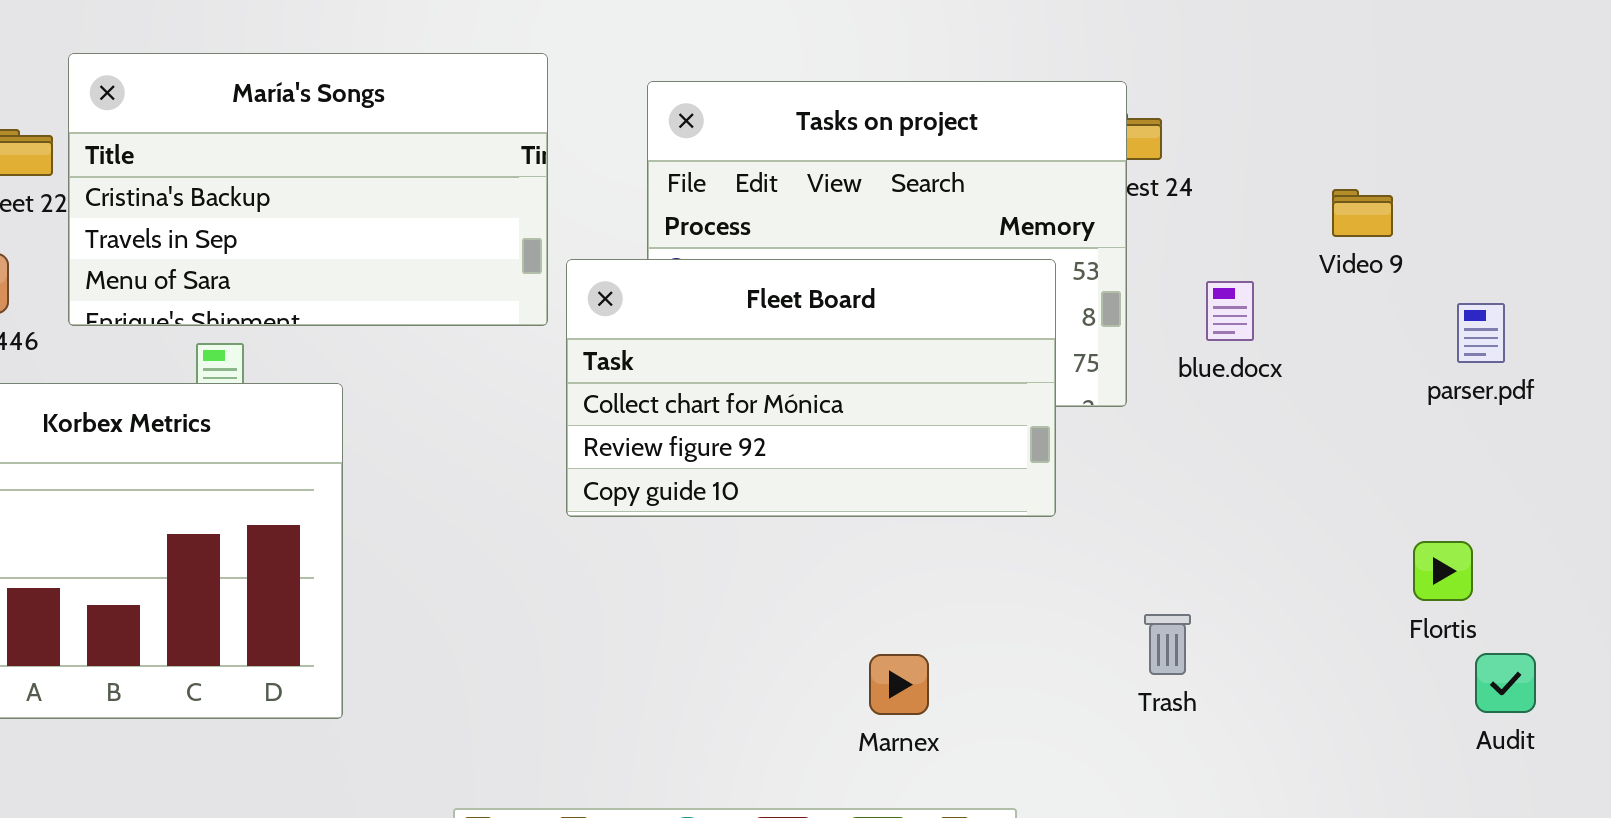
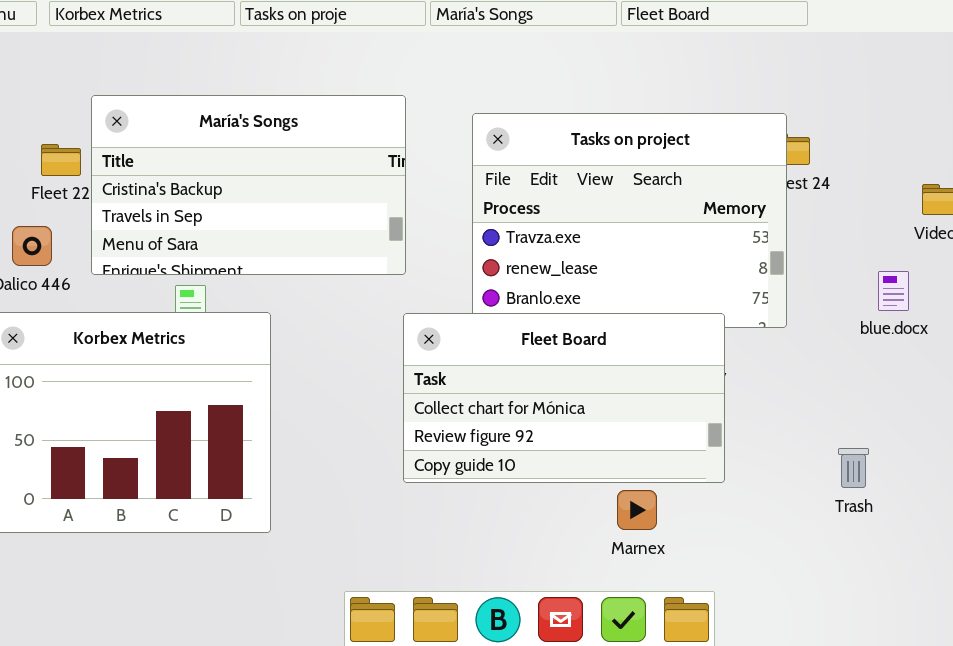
Fleet Board: [566,259,1056,517] -> [403,313,725,483], moved
blue.docx: [1206,281,1254,341] -> [878,271,909,311], moved
Trash: [1144,614,1191,675] -> [838,448,869,488], moved

